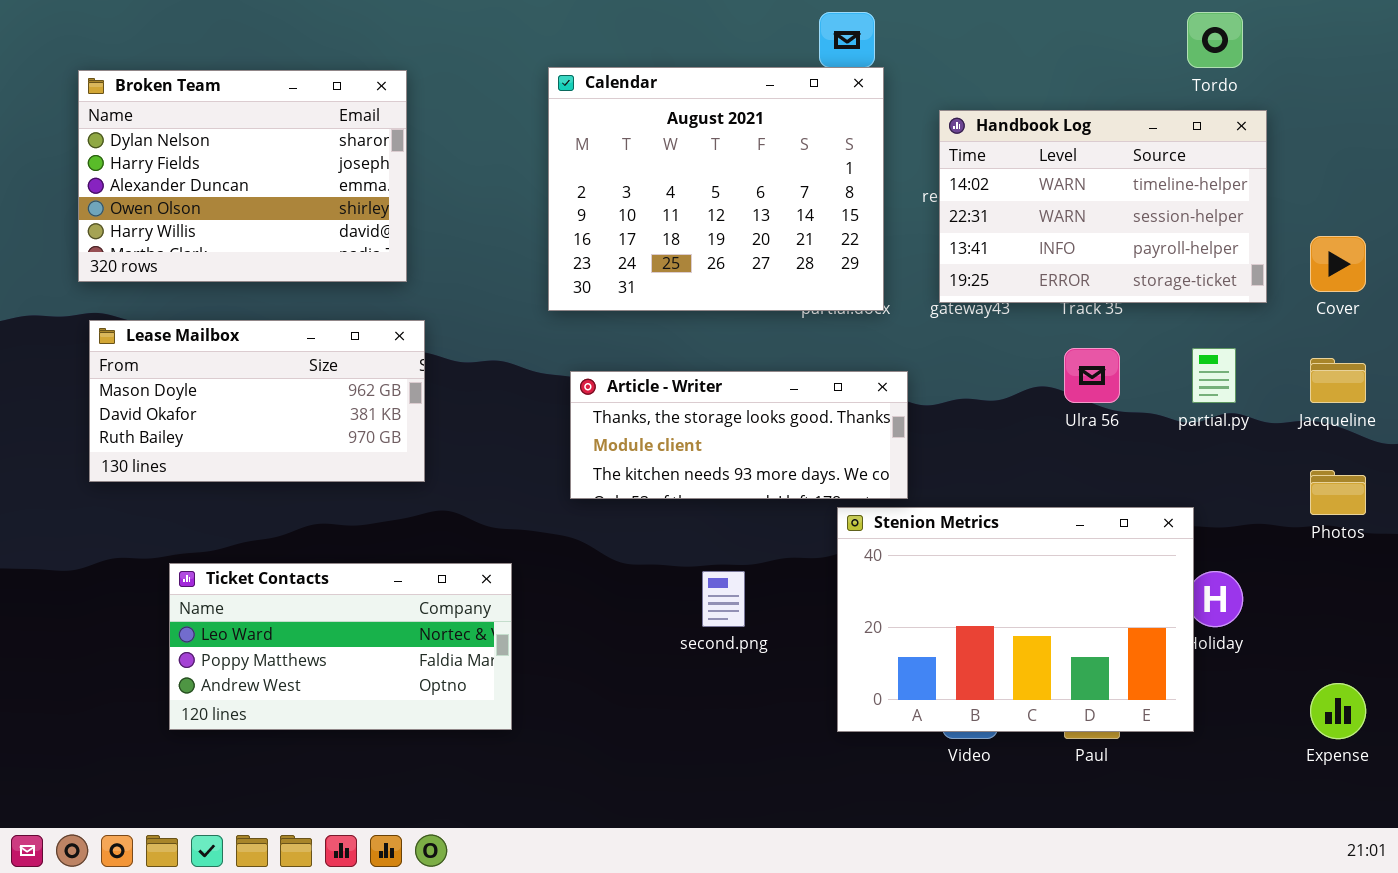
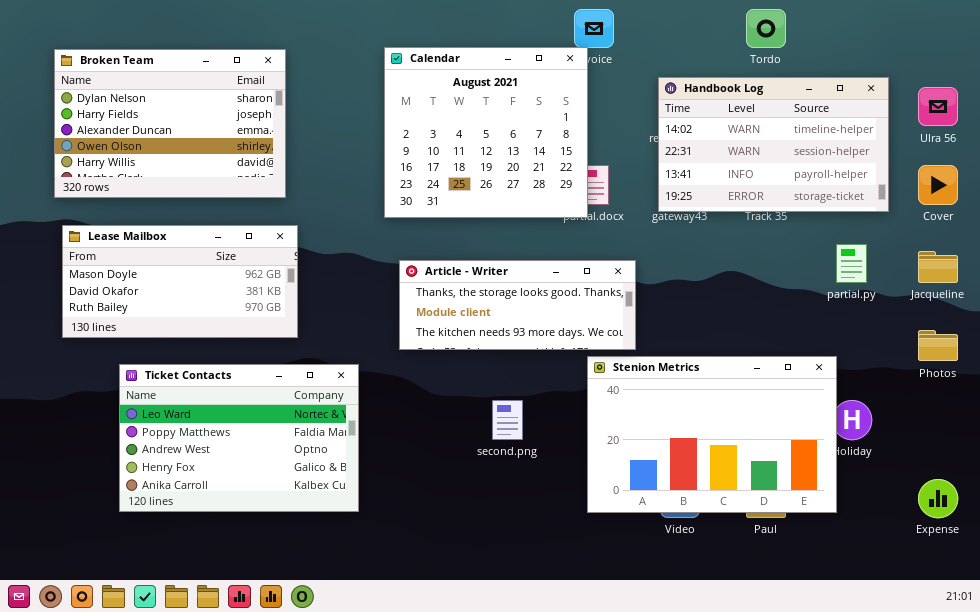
Tordo: [1187,12,1243,68] -> [746,9,786,48], moved
Calendar: [548,67,884,311] -> [384,47,588,218], resized
Ulra 56: [1064,348,1120,403] -> [918,87,958,126], moved
Ticket Contacts: [169,563,512,730] -> [119,364,359,512], resized

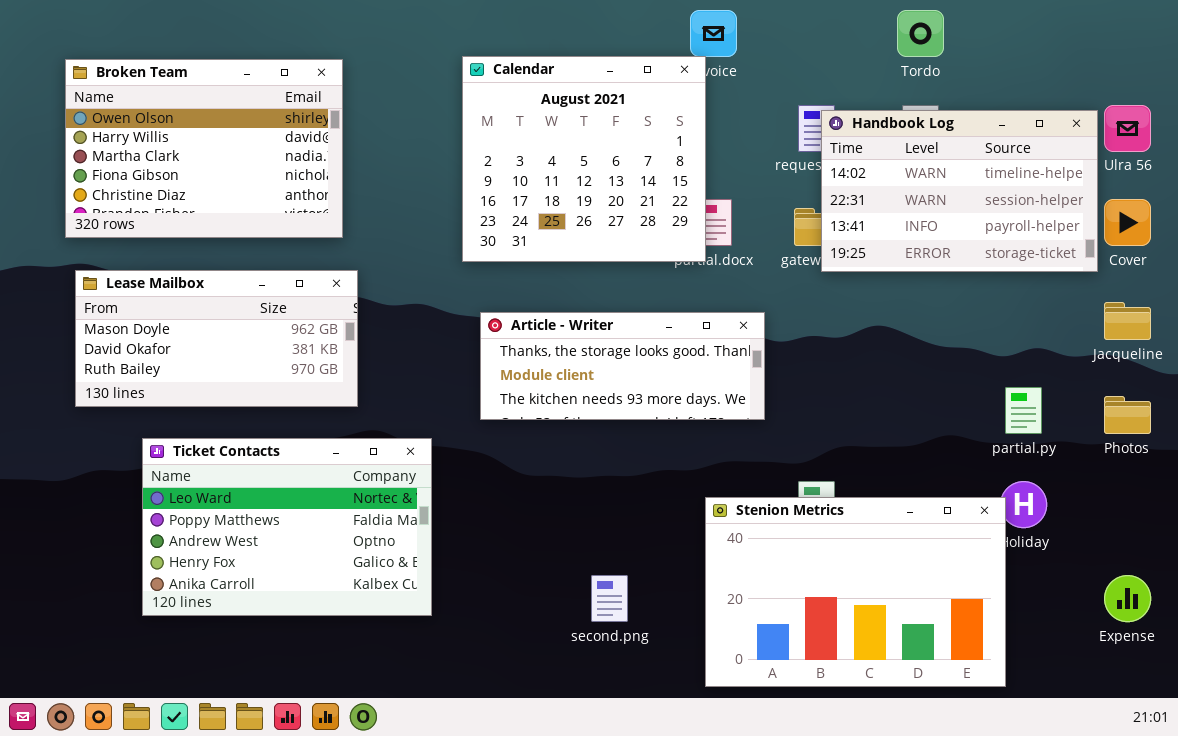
Broken Team: [54,49,286,198] -> [65,59,343,238], scrolled down 3 rows
Handbook Log: [658,77,889,212] -> [821,110,1098,272], moved
partial.py: [836,244,867,283] -> [1005,387,1042,434], moved
Stenion Metrics: [587,356,837,513] -> [705,497,1006,687], moved
second.png: [492,400,523,440] -> [591,575,628,622], moved

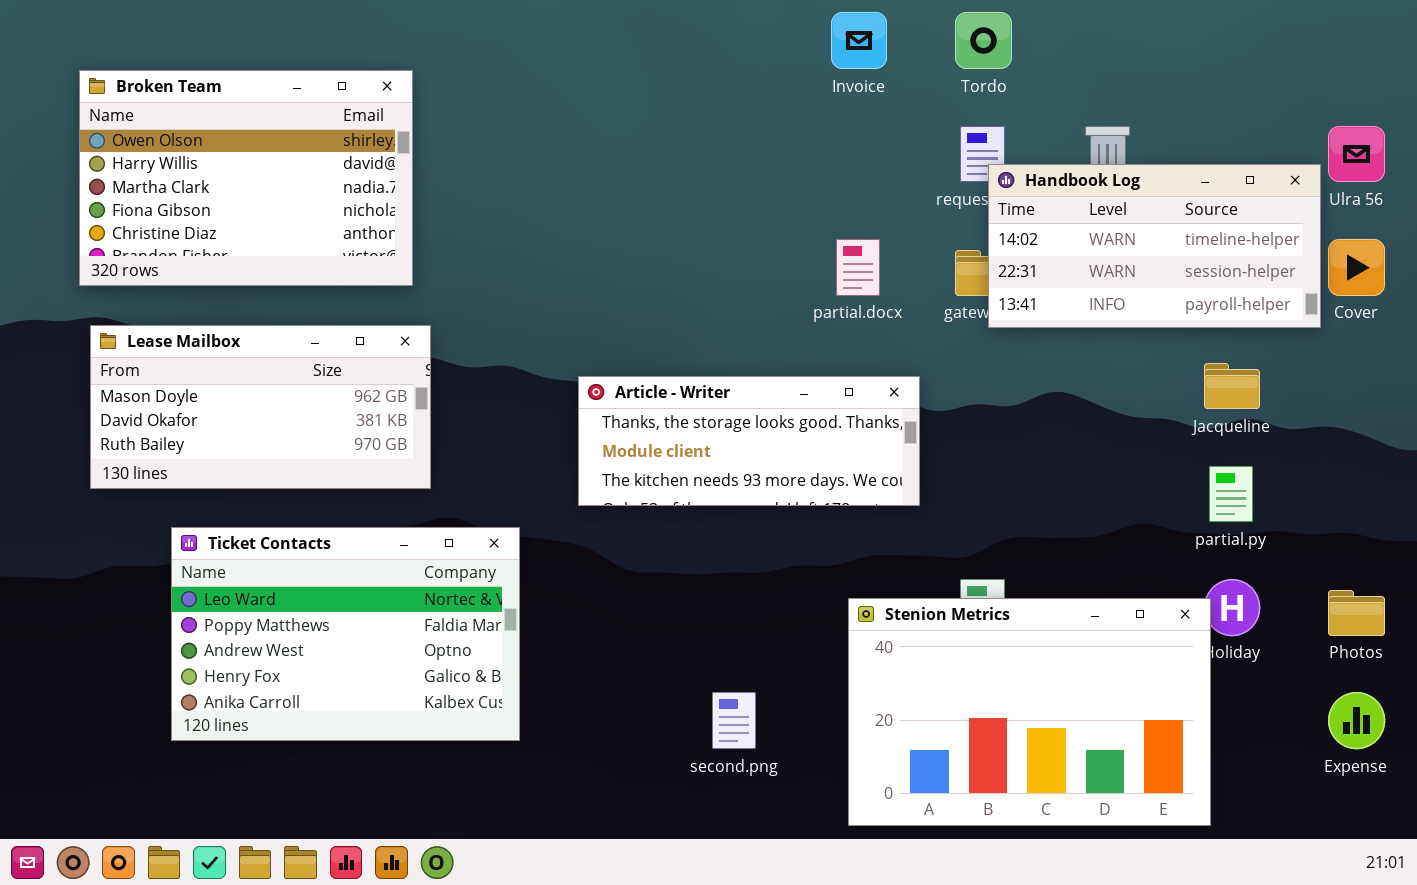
Tordo: [897,10,944,57] -> [955,12,1012,69], moved
Calendar: [462,56,706,262] -> none, closed
Handbook Log: [821,110,1098,272] -> [988,164,1321,328], resized
Jacqueline: [1104,302,1151,340] -> [1204,363,1260,409], moved
Photos: [1104,396,1151,434] -> [1328,590,1385,636], moved

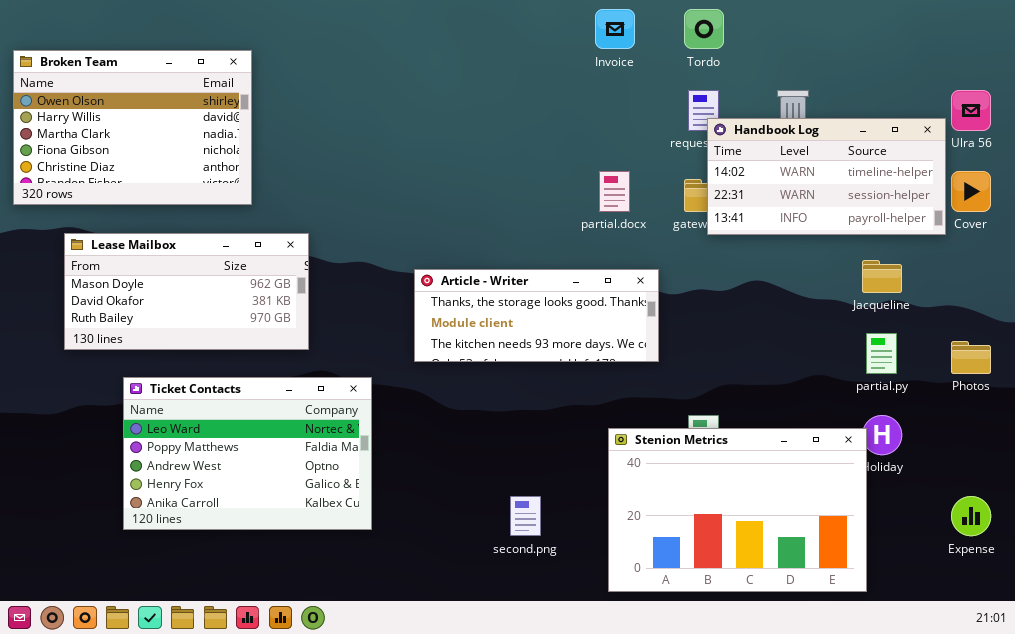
Broken Team: [79,70,413,286] -> [13,50,252,205], moved
Photos: [1328,590,1385,636] -> [951,341,991,374], moved

